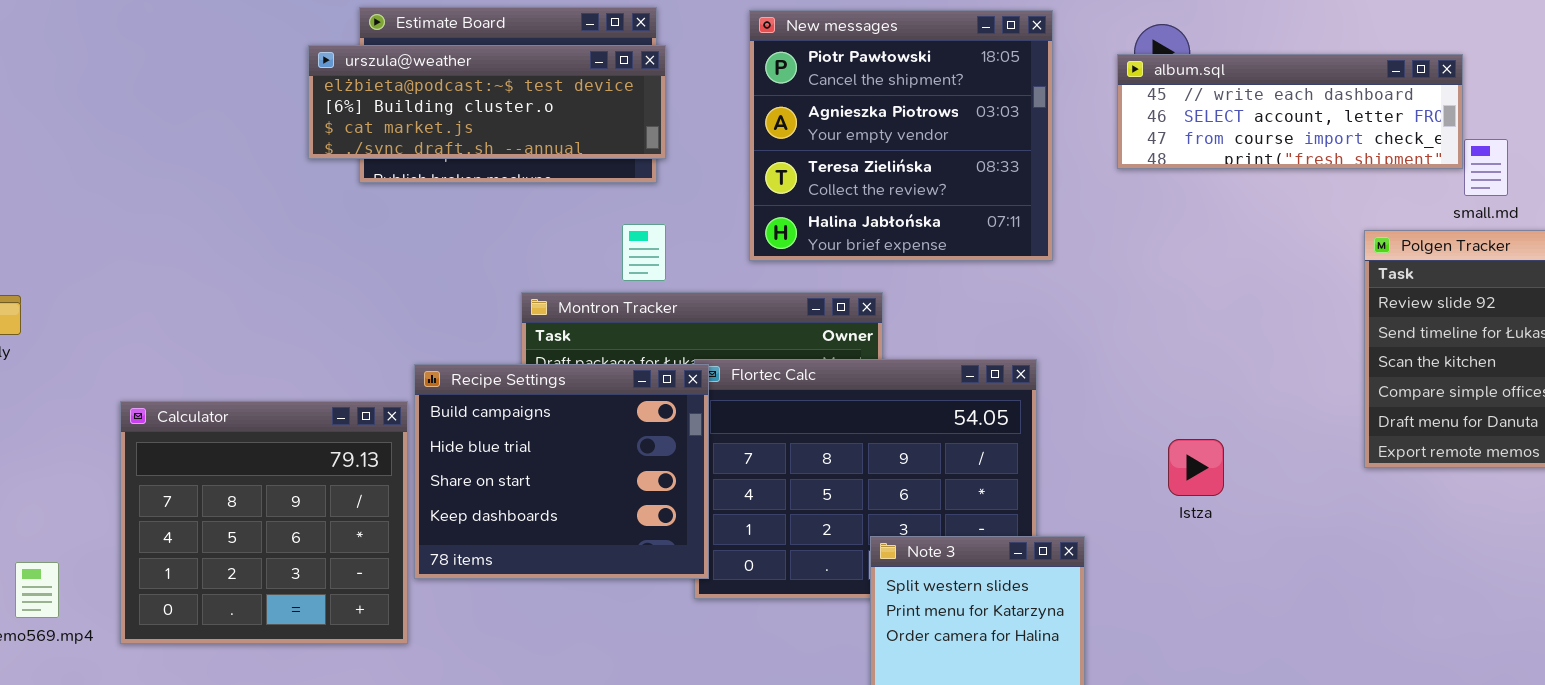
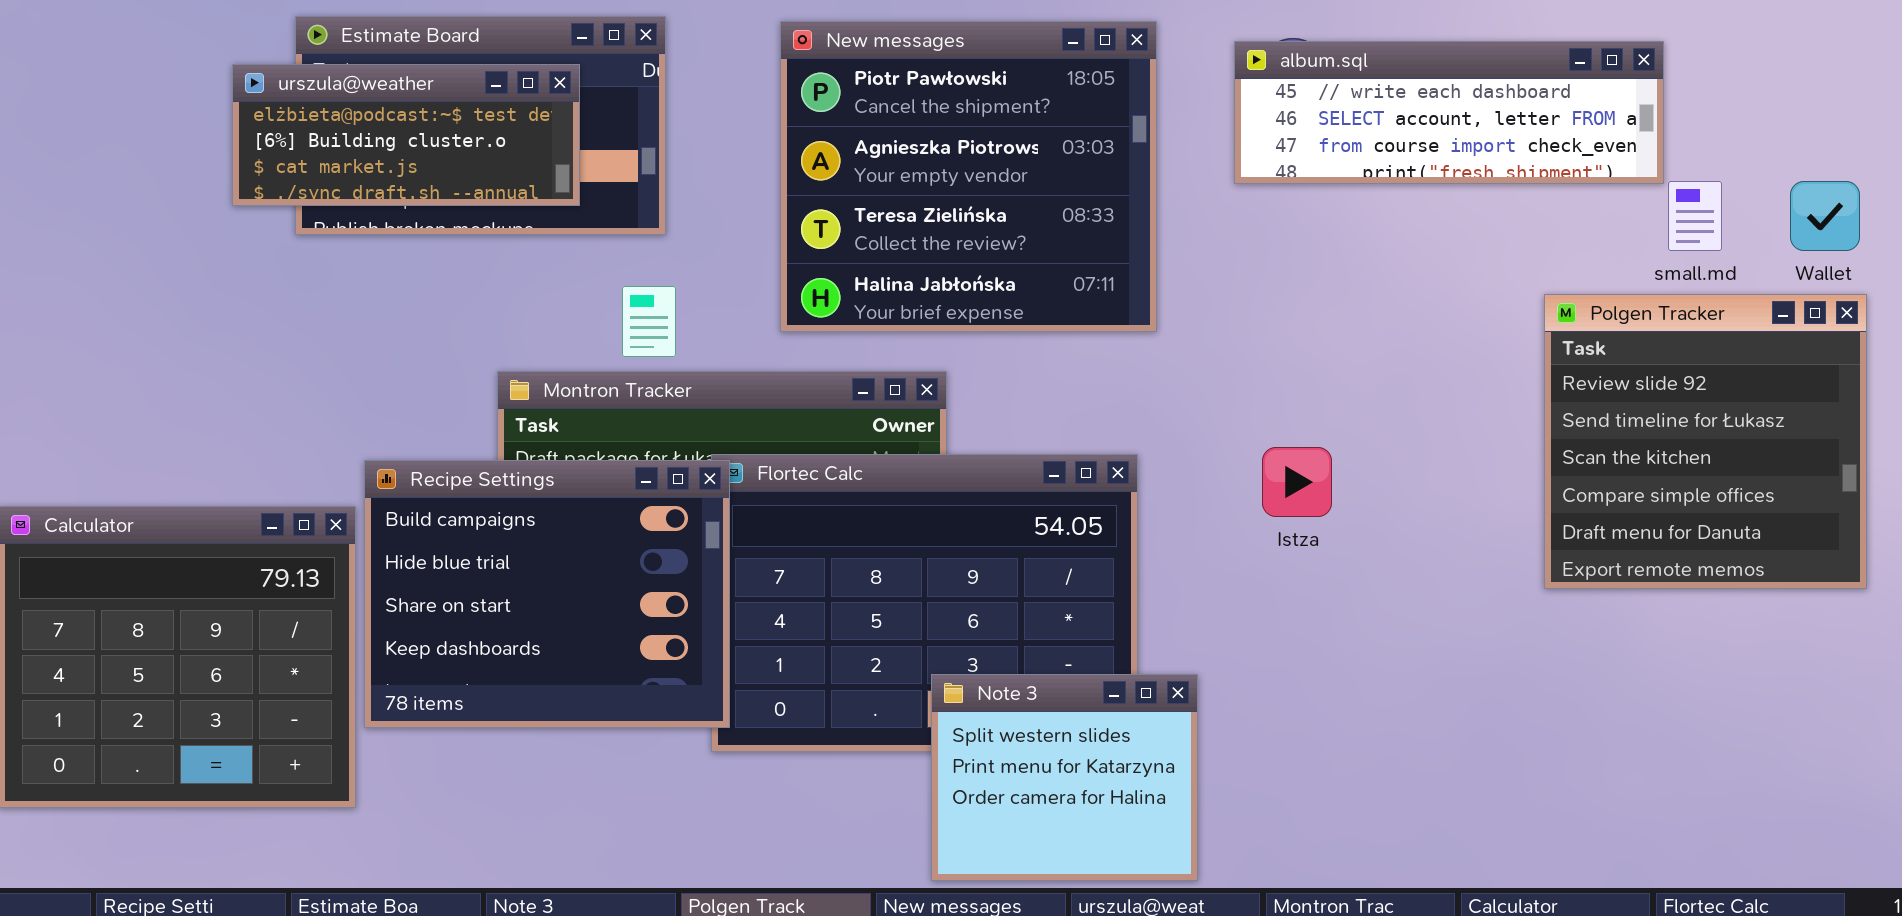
urszula@weather: [308,45,666,159] -> [232,64,580,206], resized
album.sql: [1117,54,1463,169] -> [1234,41,1664,184], moved
Istza: [1168,439,1224,496] -> [1262,447,1332,517], moved

